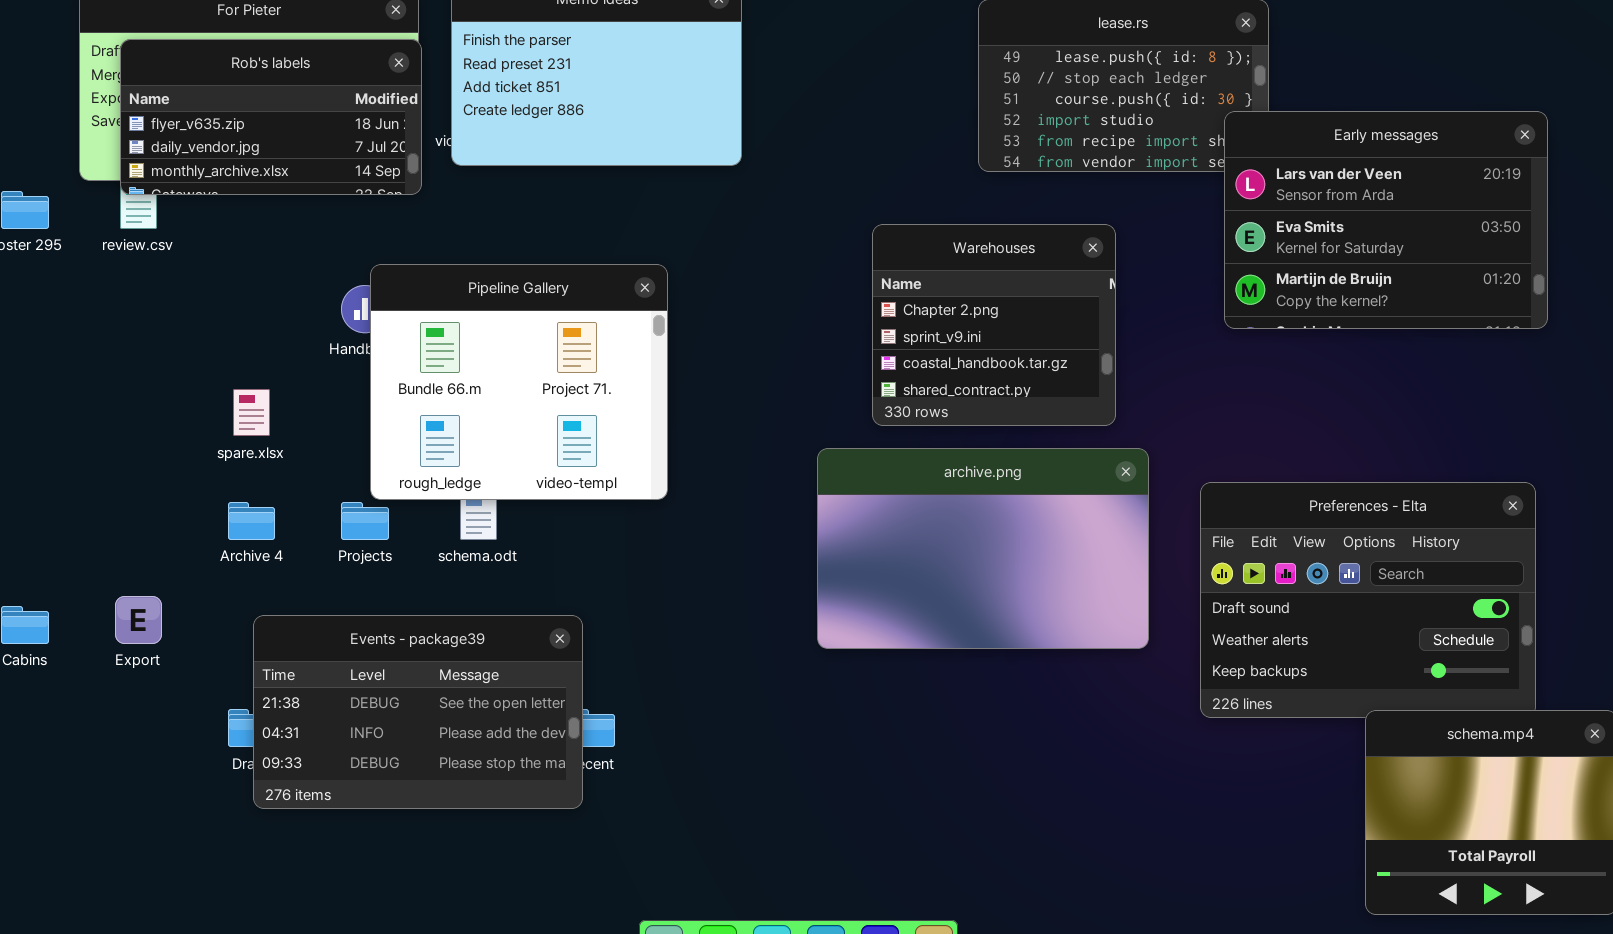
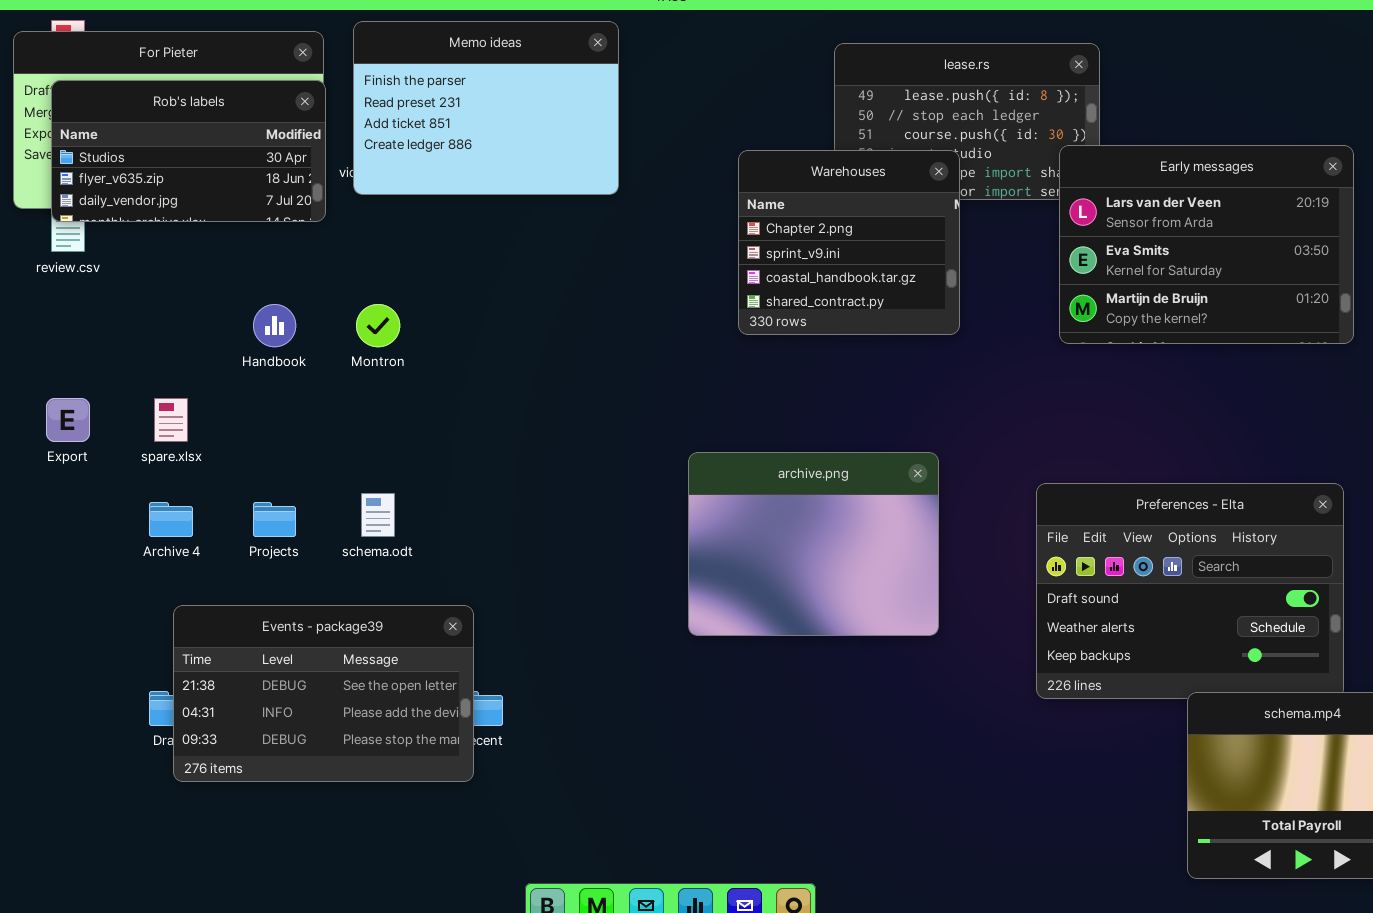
Rob's labels: [120,39,422,195] -> [51,80,326,222], scrolled up 1 row
Warehouses: [872,224,1116,426] -> [738,150,960,335], moved
Pipeline Gallery: [370,264,668,500] -> none, closed
archive.png: [817,448,1149,649] -> [688,452,939,636], resized
Export: [115,596,162,644] -> [46,398,90,442], moved

